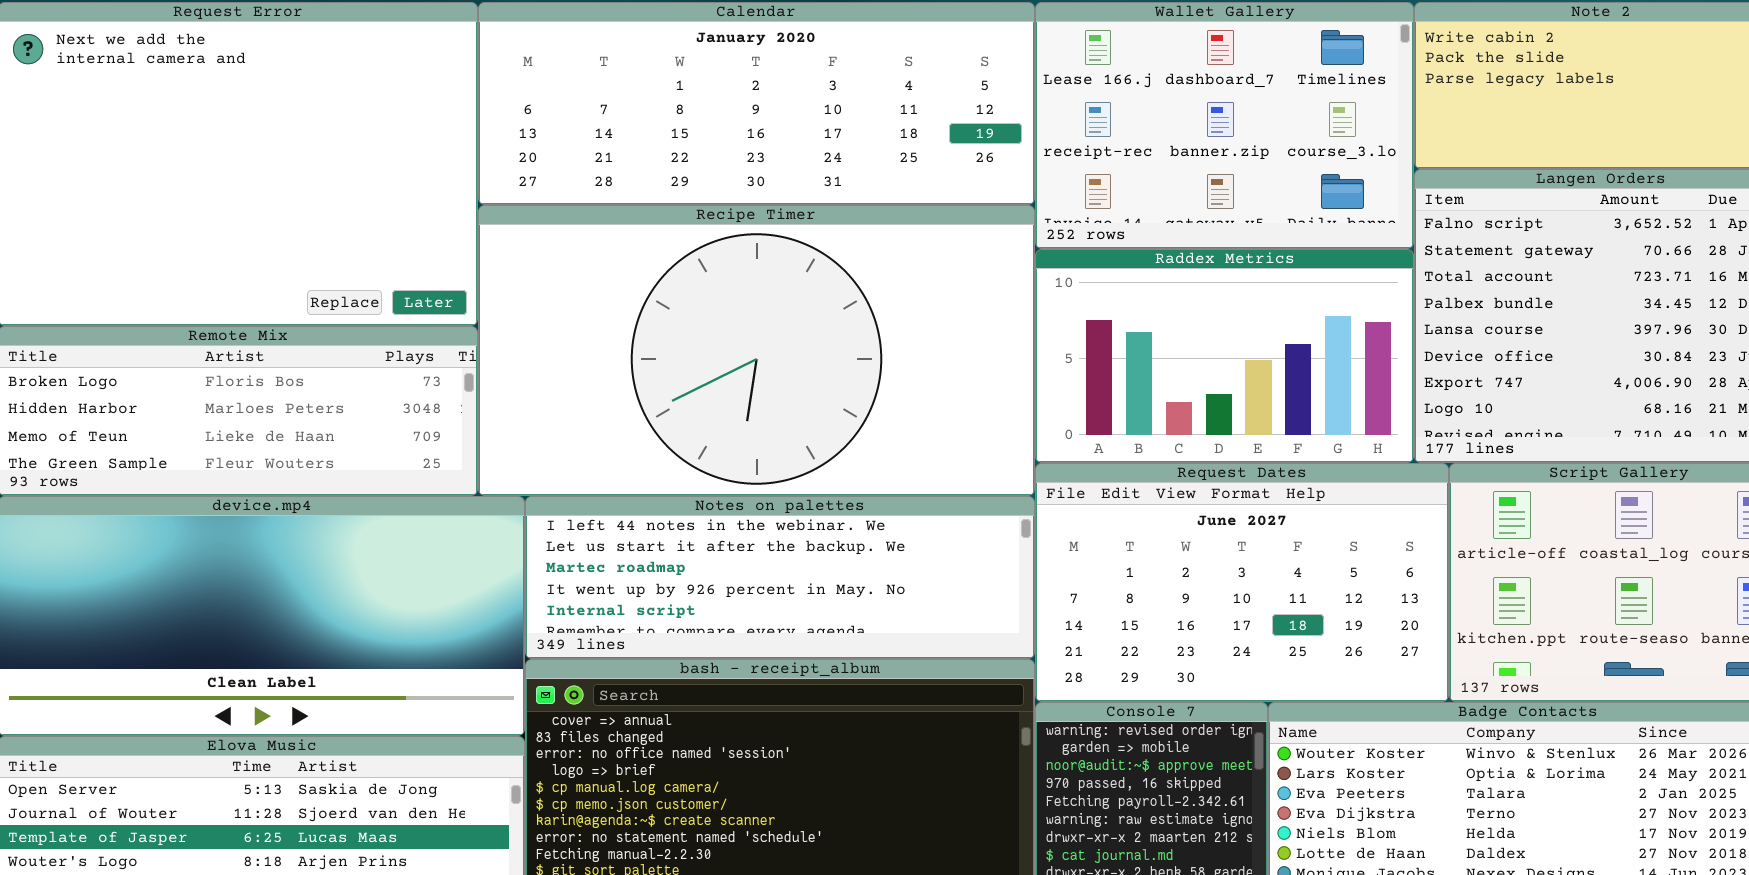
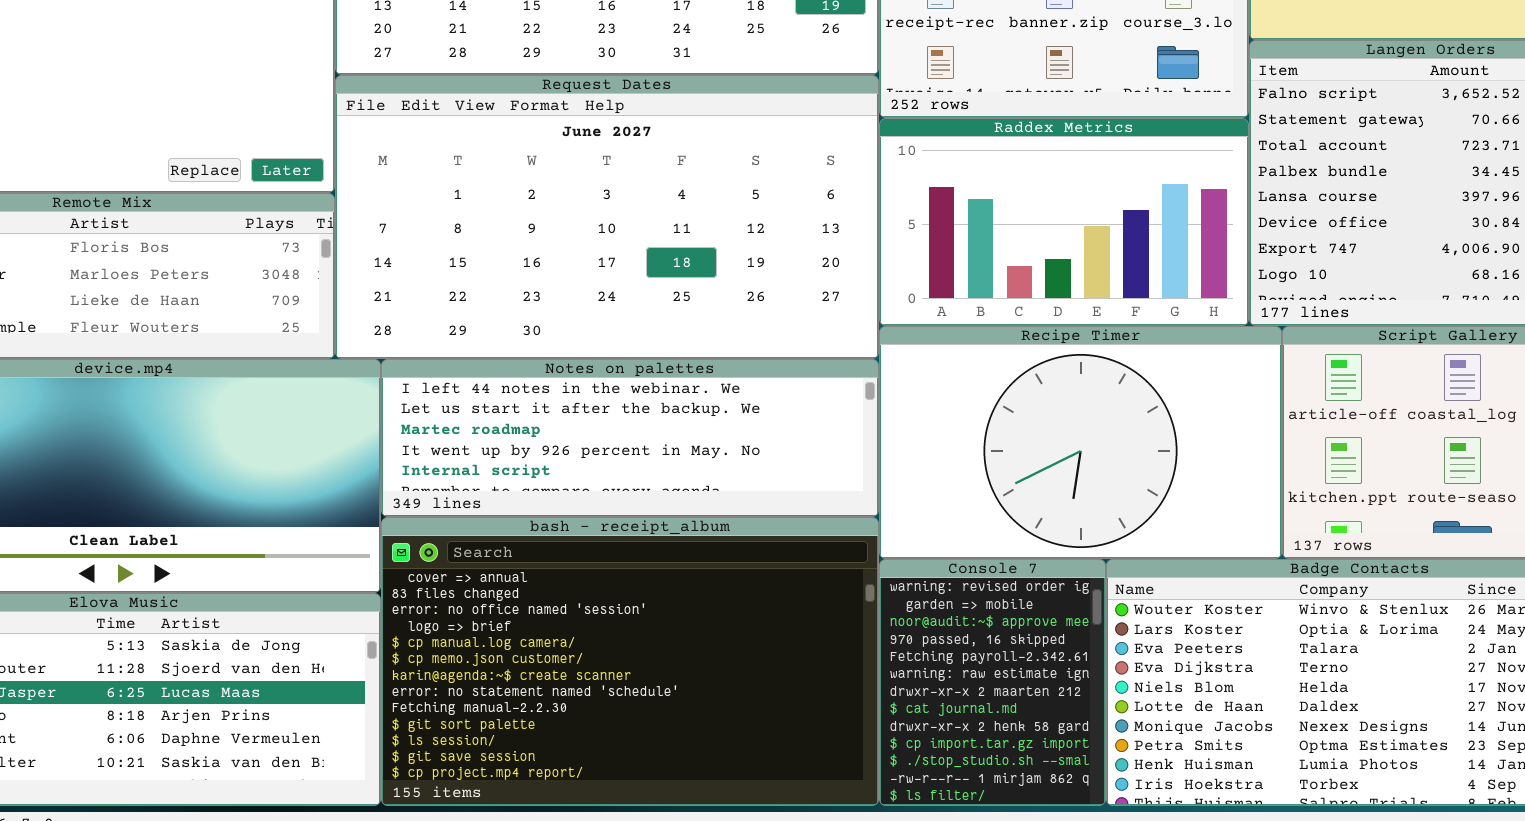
Recipe Timer: [478,205,1035,496] -> [879,326,1282,559], moved, resized
Request Dates: [1035,463,1449,702] -> [335,75,879,359], moved, resized

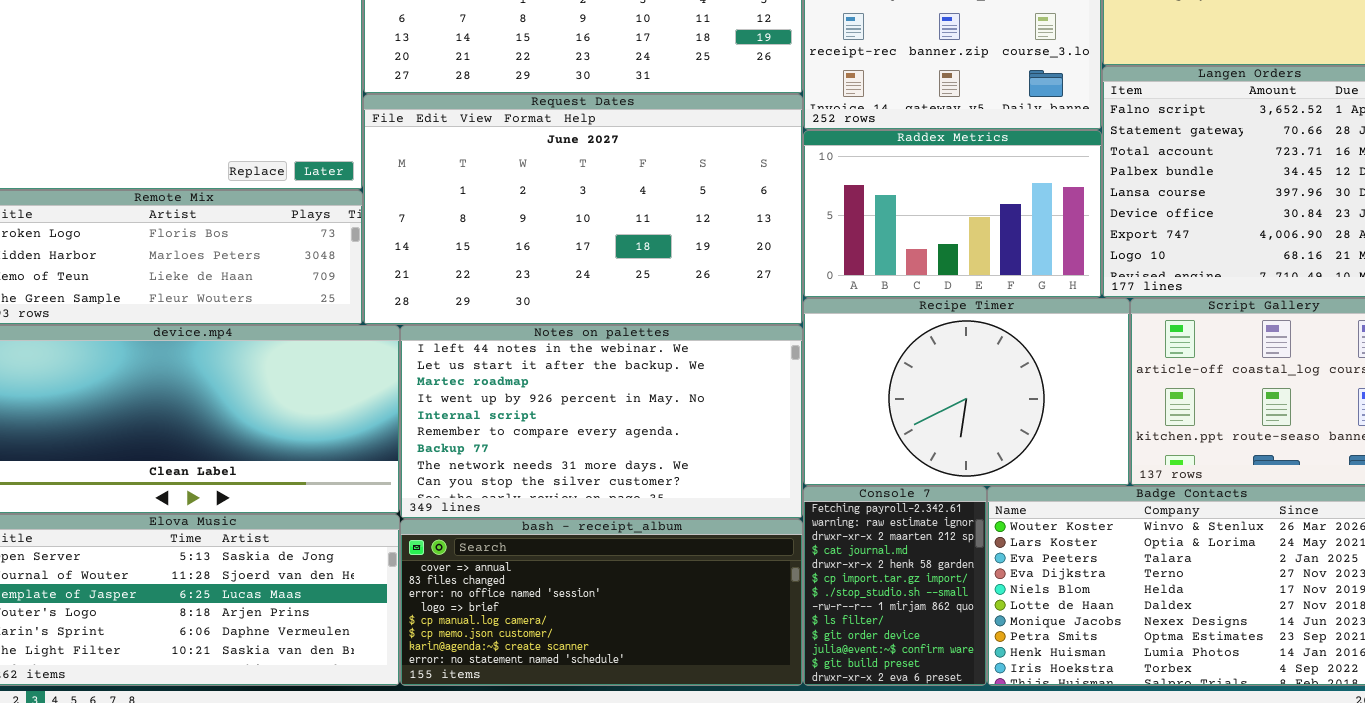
Notes on palettes: [381,359,879,517] -> [400,325,803,519], resized
bash - receipt_album: [381,517,879,806] -> [400,519,803,686], resized
Console 7: [879,559,1106,806] -> [803,486,987,686], scrolled down 4 rows

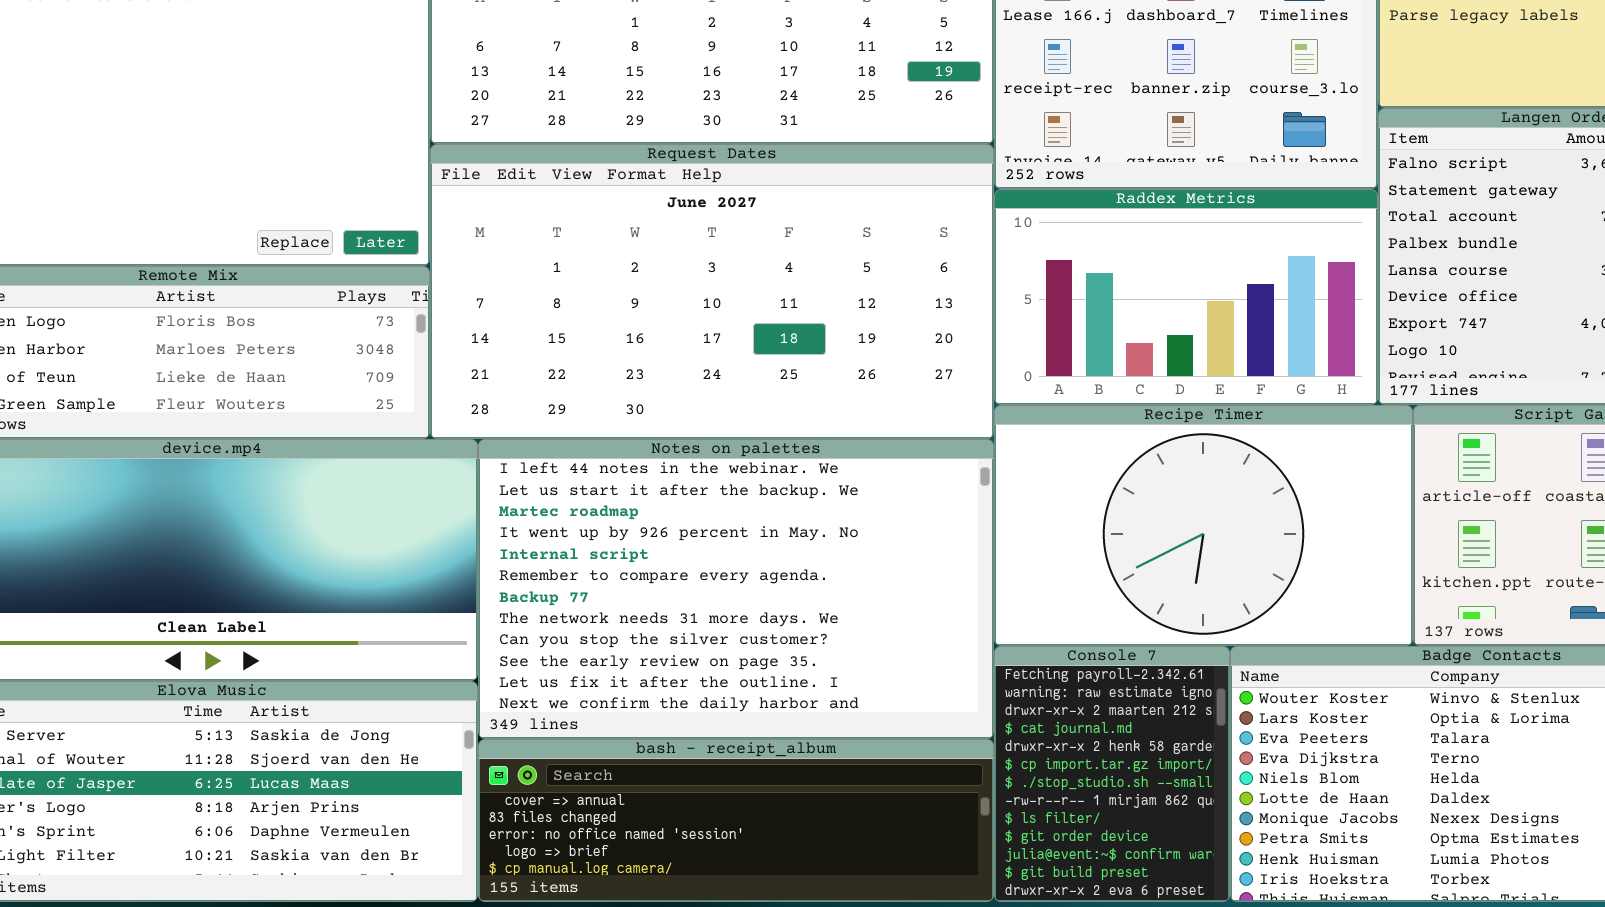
Notes on palettes: [400,325,803,519] -> [478,439,994,739], resized
bash - receipt_album: [400,519,803,686] -> [478,739,994,902], resized

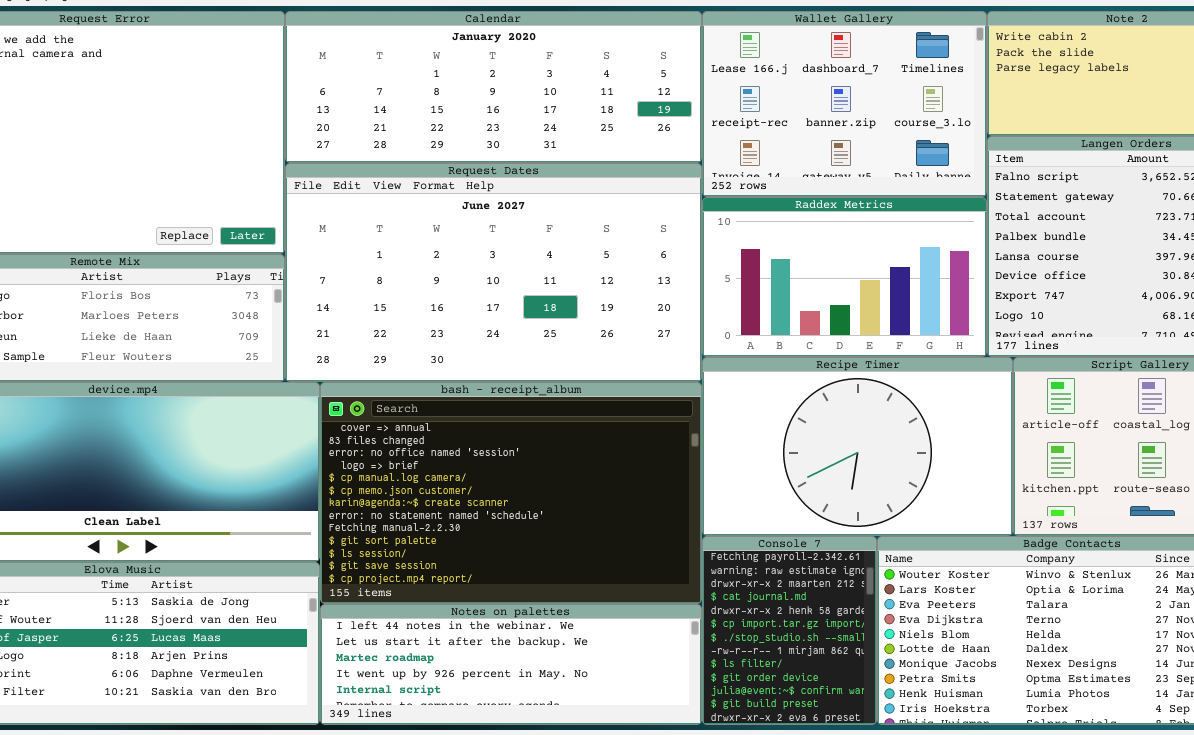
Notes on palettes: [478,439,994,739] -> [320,604,702,725], moved, resized
bash - receipt_album: [478,739,994,902] -> [320,382,702,604], moved, resized

